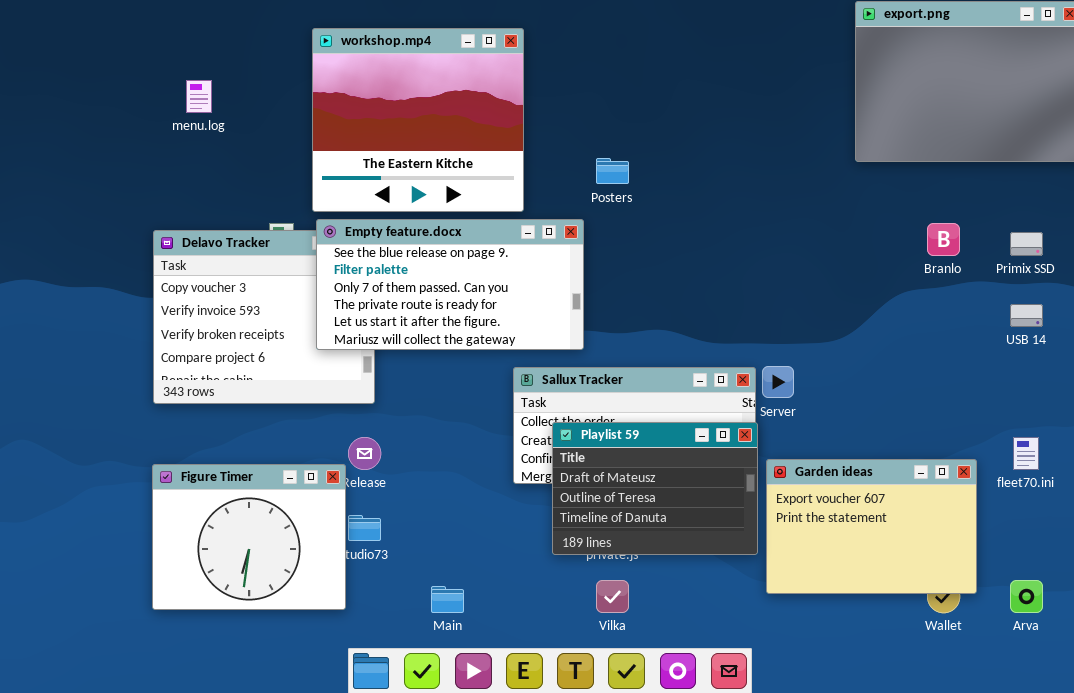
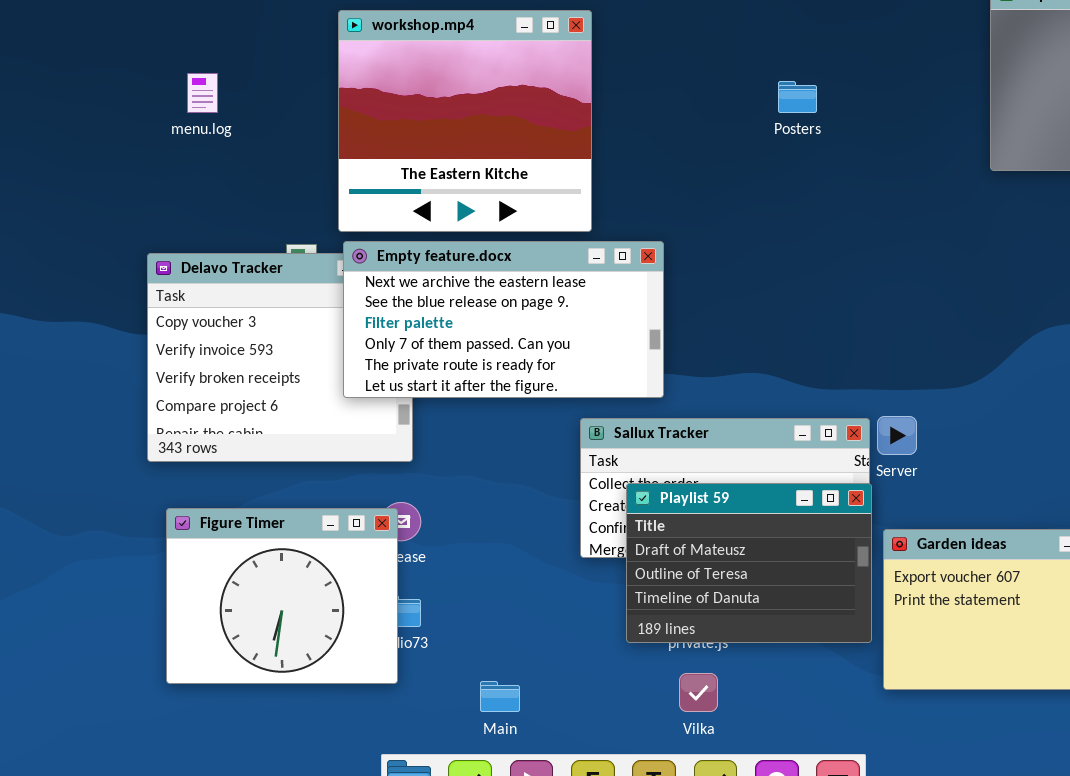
Posters: [596,158,629,184] -> [778,81,817,113], moved
Empty feature.docx: [316,219,584,350] -> [343,241,664,398], scrolled up 1 row
Figure Timer: [152,464,346,610] -> [166,508,398,684], moved

